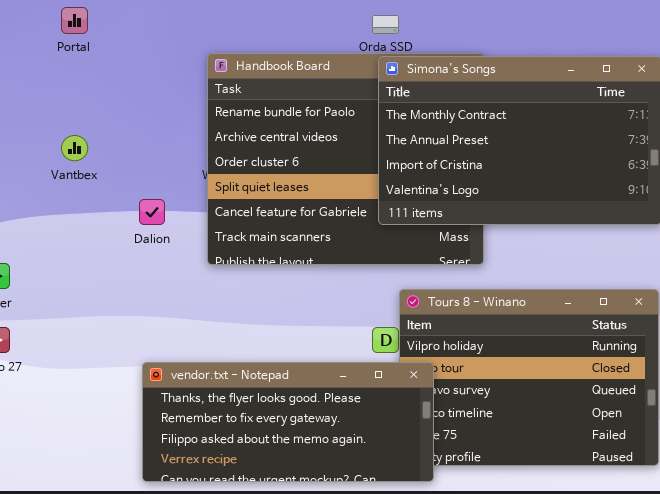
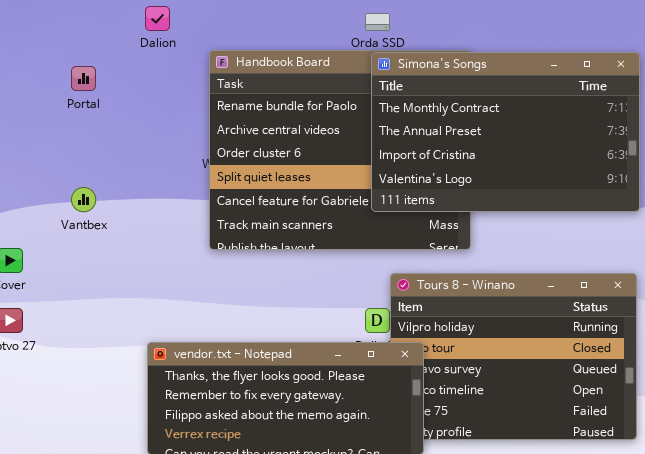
Portal: [61,7,88,34] -> [71,66,96,91], moved
Vantbex: [61,135,88,161] -> [71,187,96,212], moved
Dalion: [139,199,165,225] -> [145,6,170,31], moved

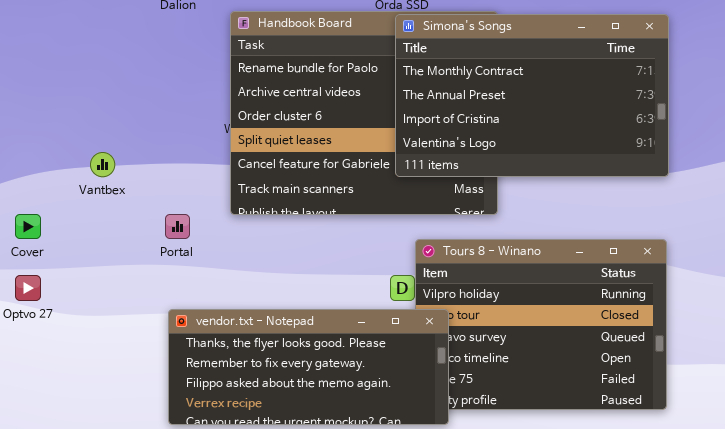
Portal: [71,66,96,91] -> [165,214,190,239], moved

